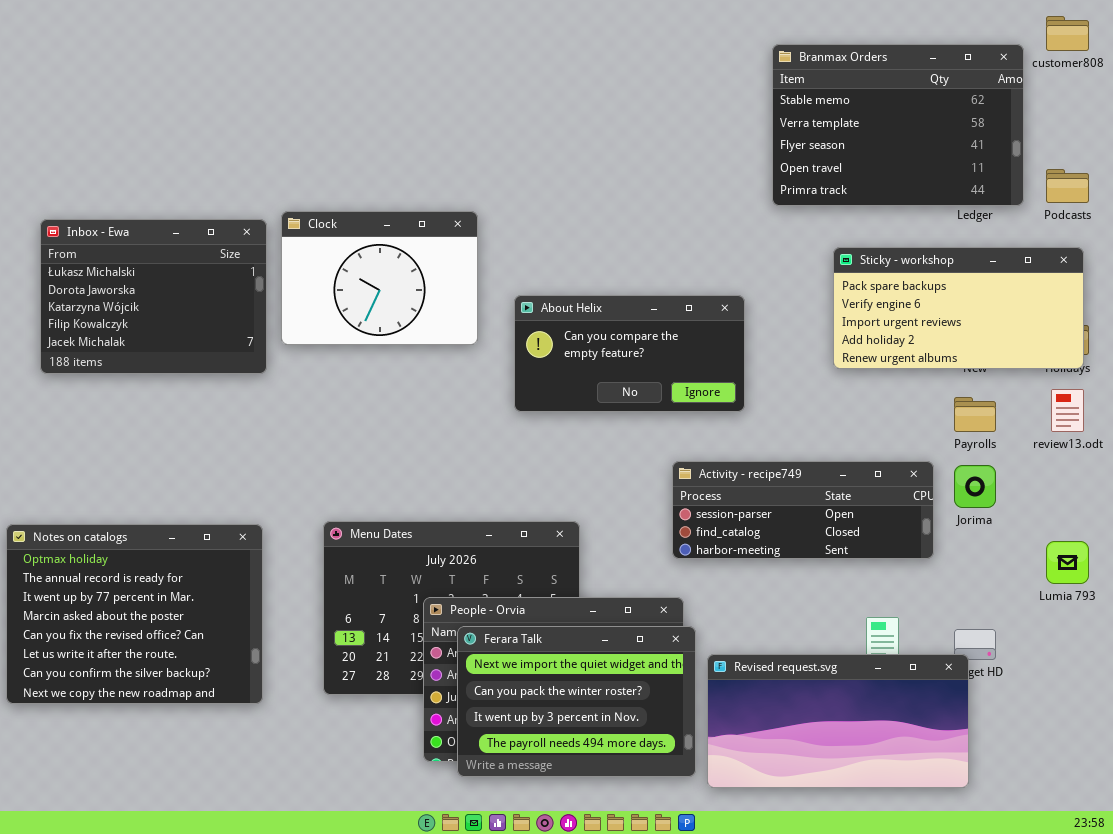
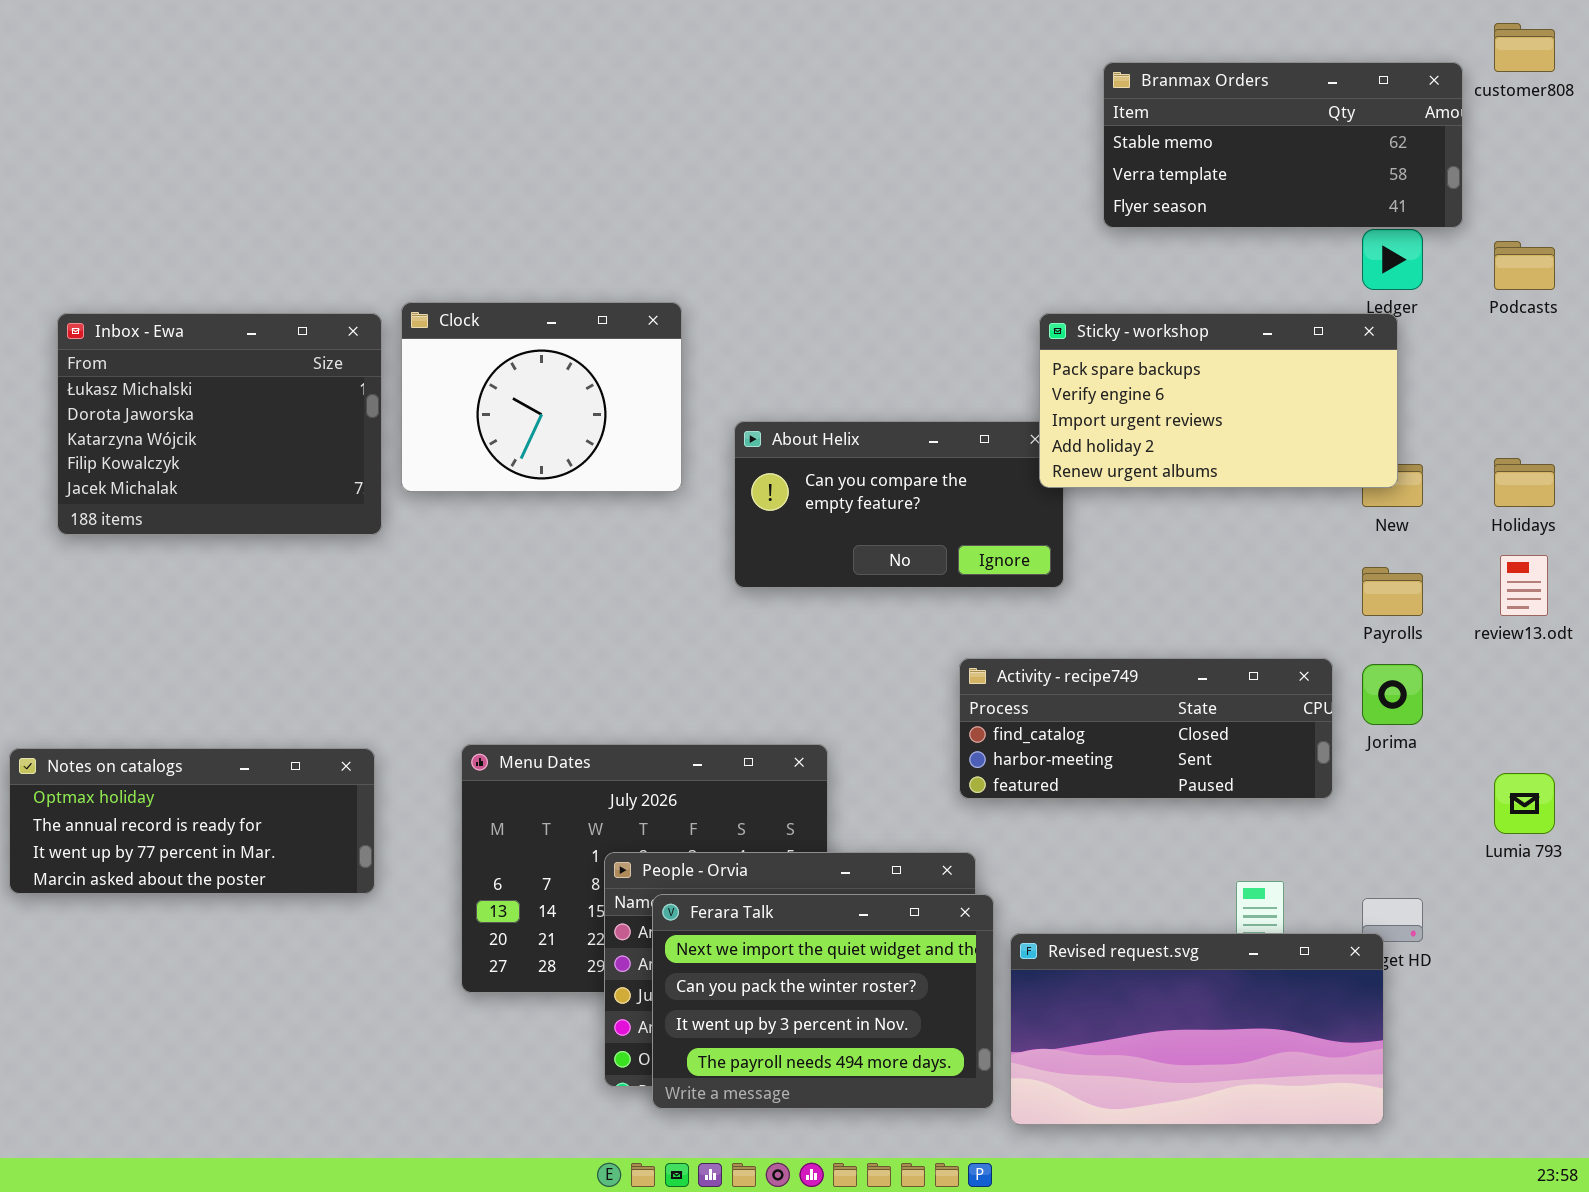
Branmax Orders: [772,44,1024,206] -> [1103,62,1463,228], resized
Sticky - workshop: [833,247,1084,369] -> [1039,313,1398,488], moved
Activity - recipe749: [672,461,934,559] -> [959,658,1333,799], scrolled down 1 row
Notes on catalogs: [6,524,263,704] -> [9,748,375,894], resized

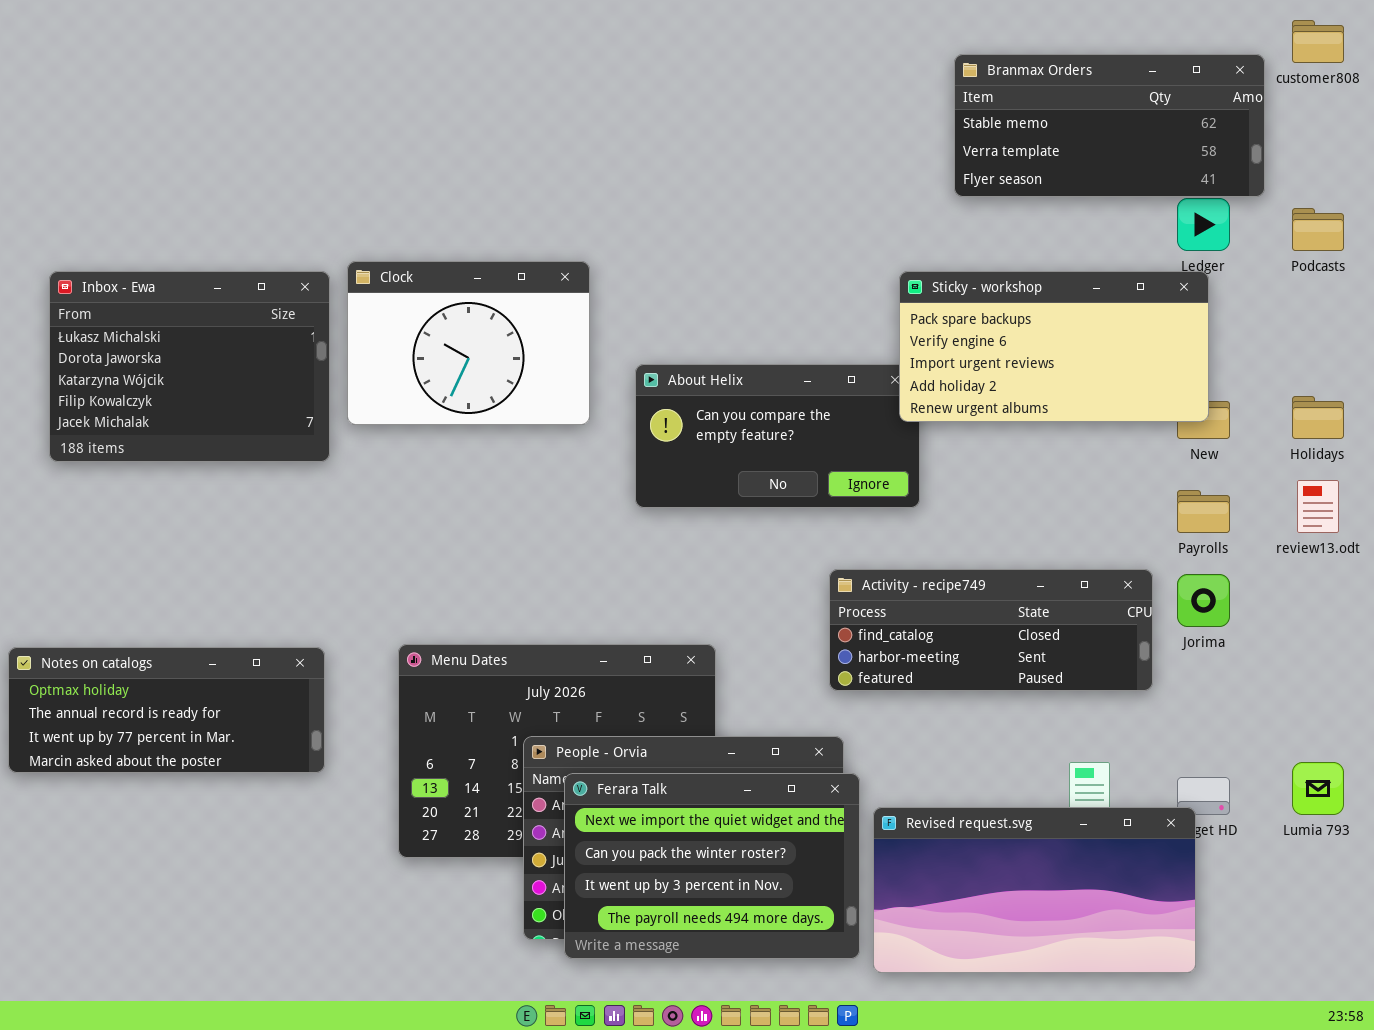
Lumia 793: [1494,773,1555,834] -> [1292,762,1344,815], moved

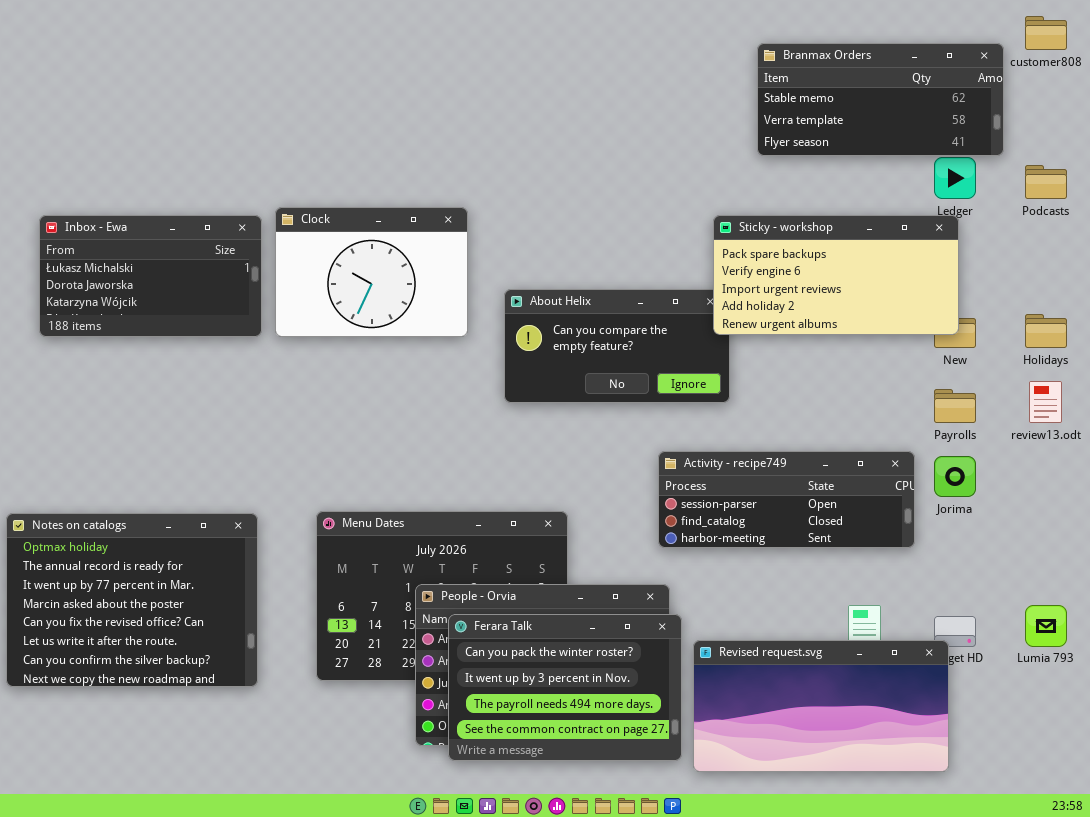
Inbox - Ewa: [49,271,330,462] -> [39,215,262,337], resized
Activity - recipe749: [829,569,1153,691] -> [658,451,915,548], scrolled up 1 row
Notes on catalogs: [8,647,325,773] -> [6,513,258,687], resized
Ferara Talk: [564,773,860,959] -> [448,614,682,761], scrolled down 1 row

